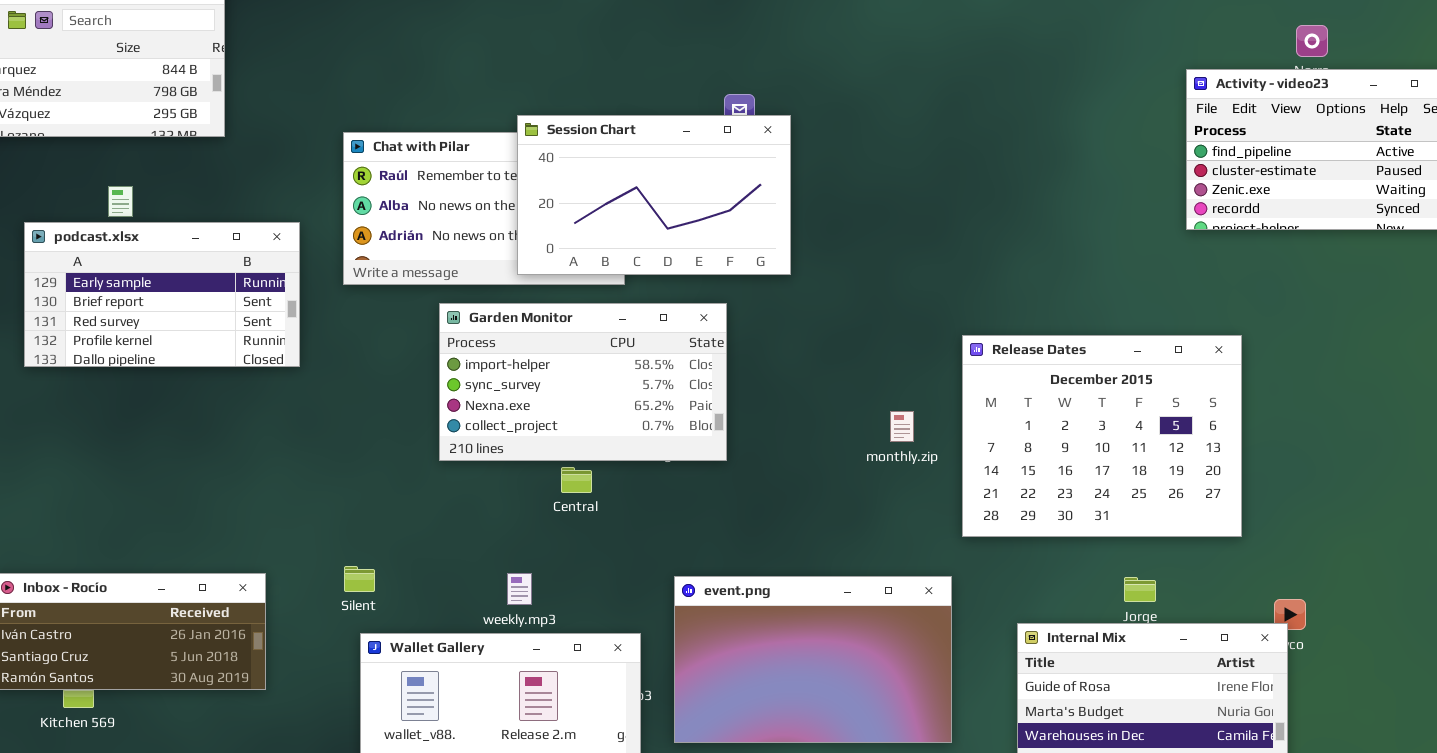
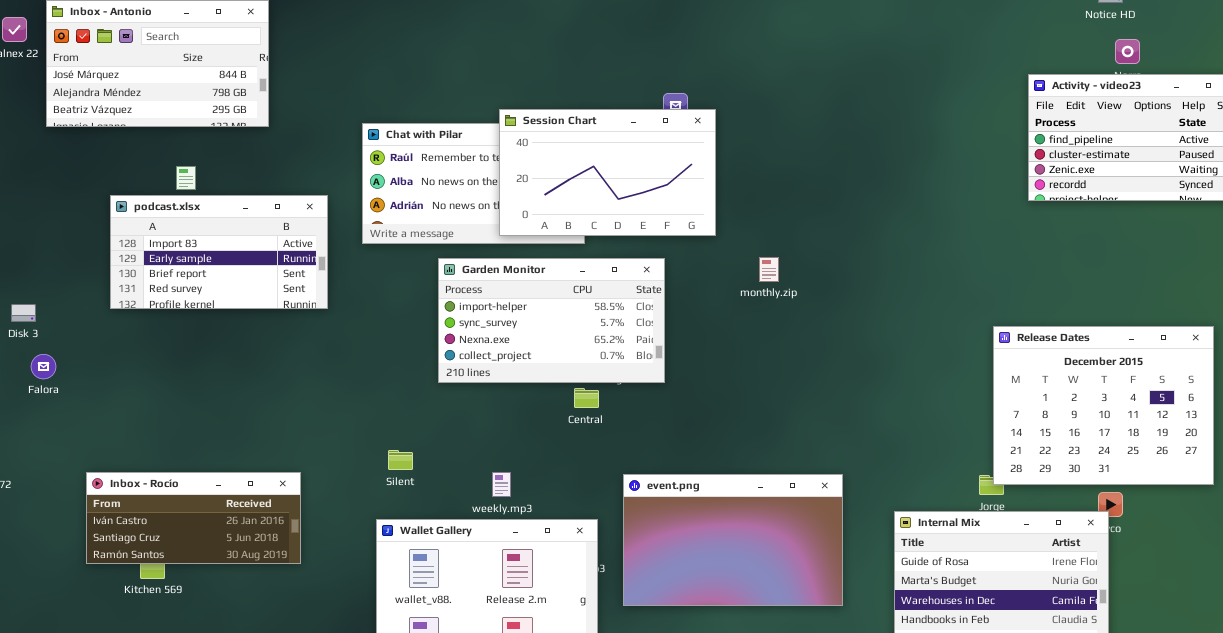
podcast.xlsx: [24,222,300,367] -> [110,195,328,309], scrolled up 1 row
Release Dates: [962,335,1242,537] -> [993,326,1214,485], moved
monthly.zip: [890,411,914,442] -> [759,257,779,282], moved
Central: [561,467,592,493] -> [574,388,599,408], moved
Silent: [344,566,375,592] -> [388,450,413,470], moved

